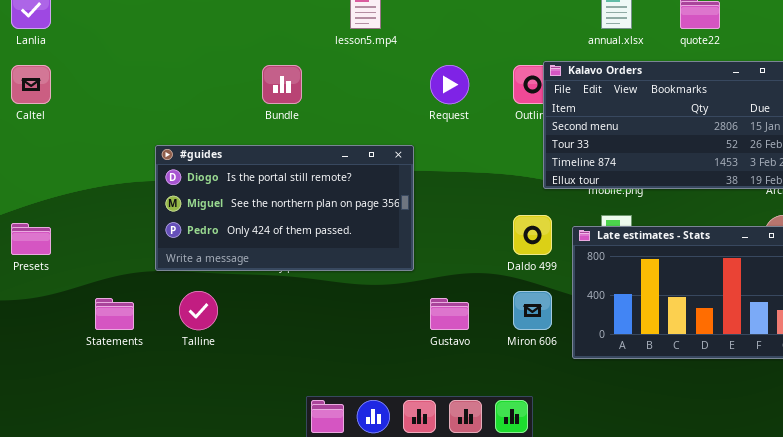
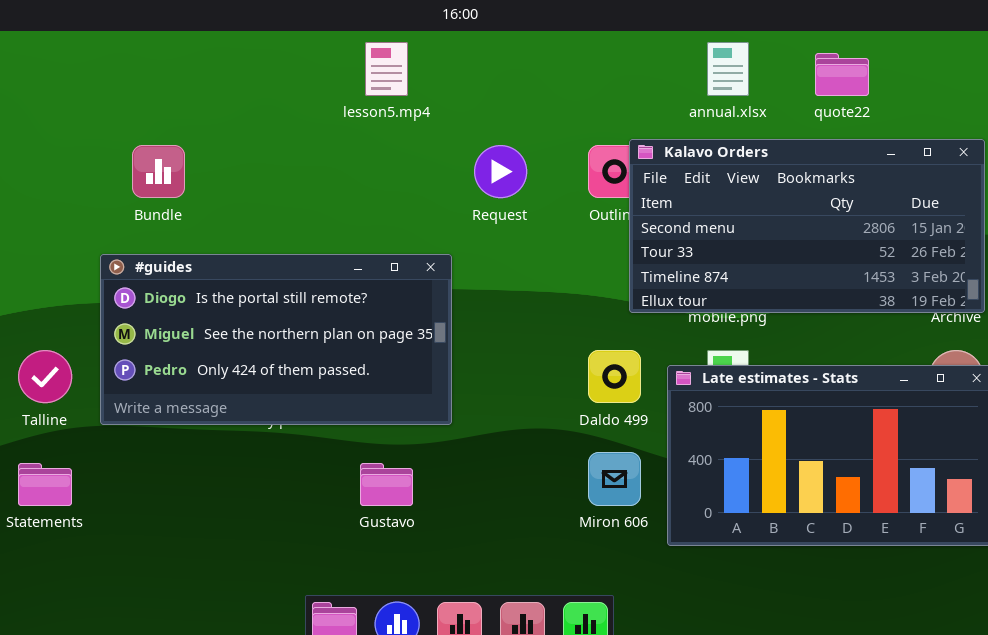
Bundle: [262,65,302,104] -> [132,145,185,198], moved
Talline: [179,291,218,330] -> [18,350,72,403], moved
Gustavo: [430,298,469,330] -> [360,463,413,506], moved

